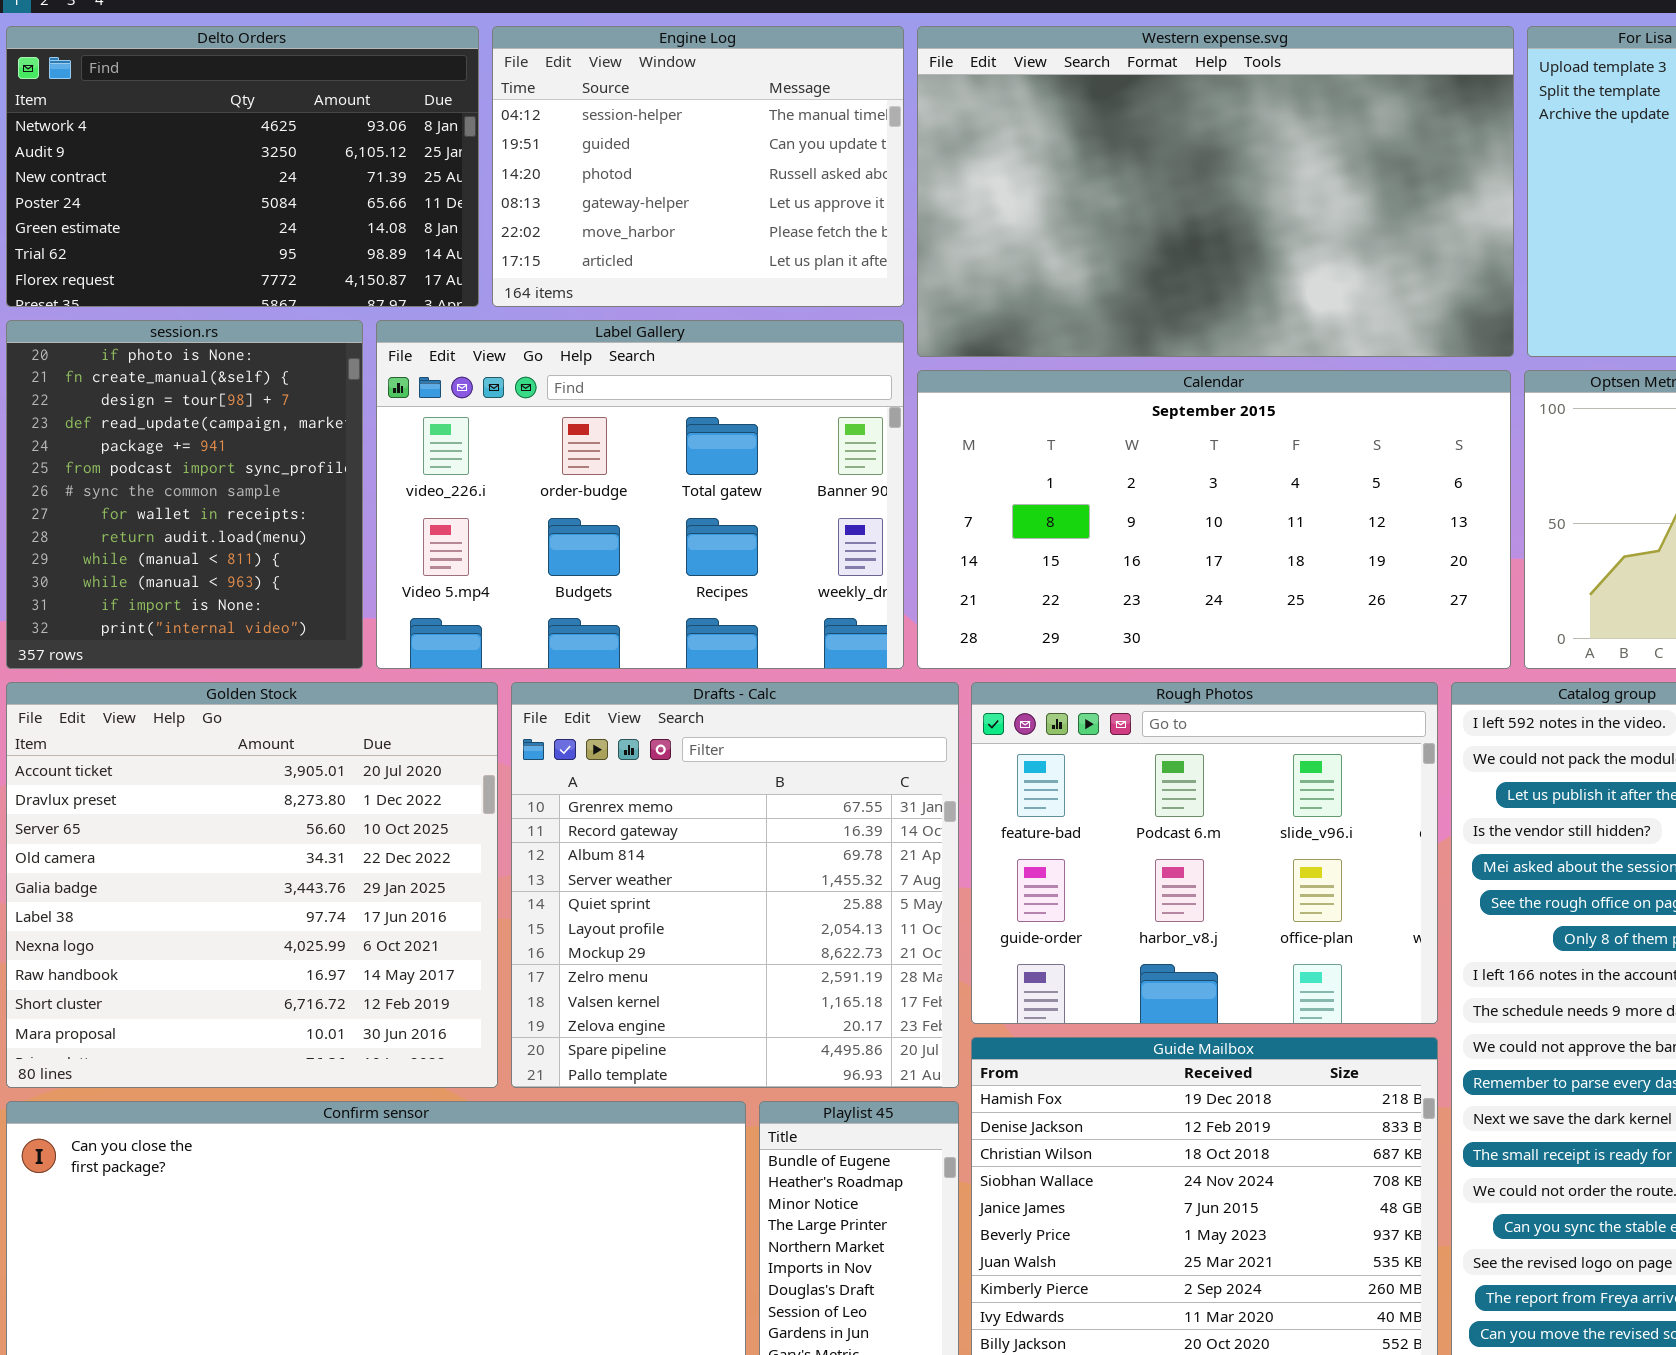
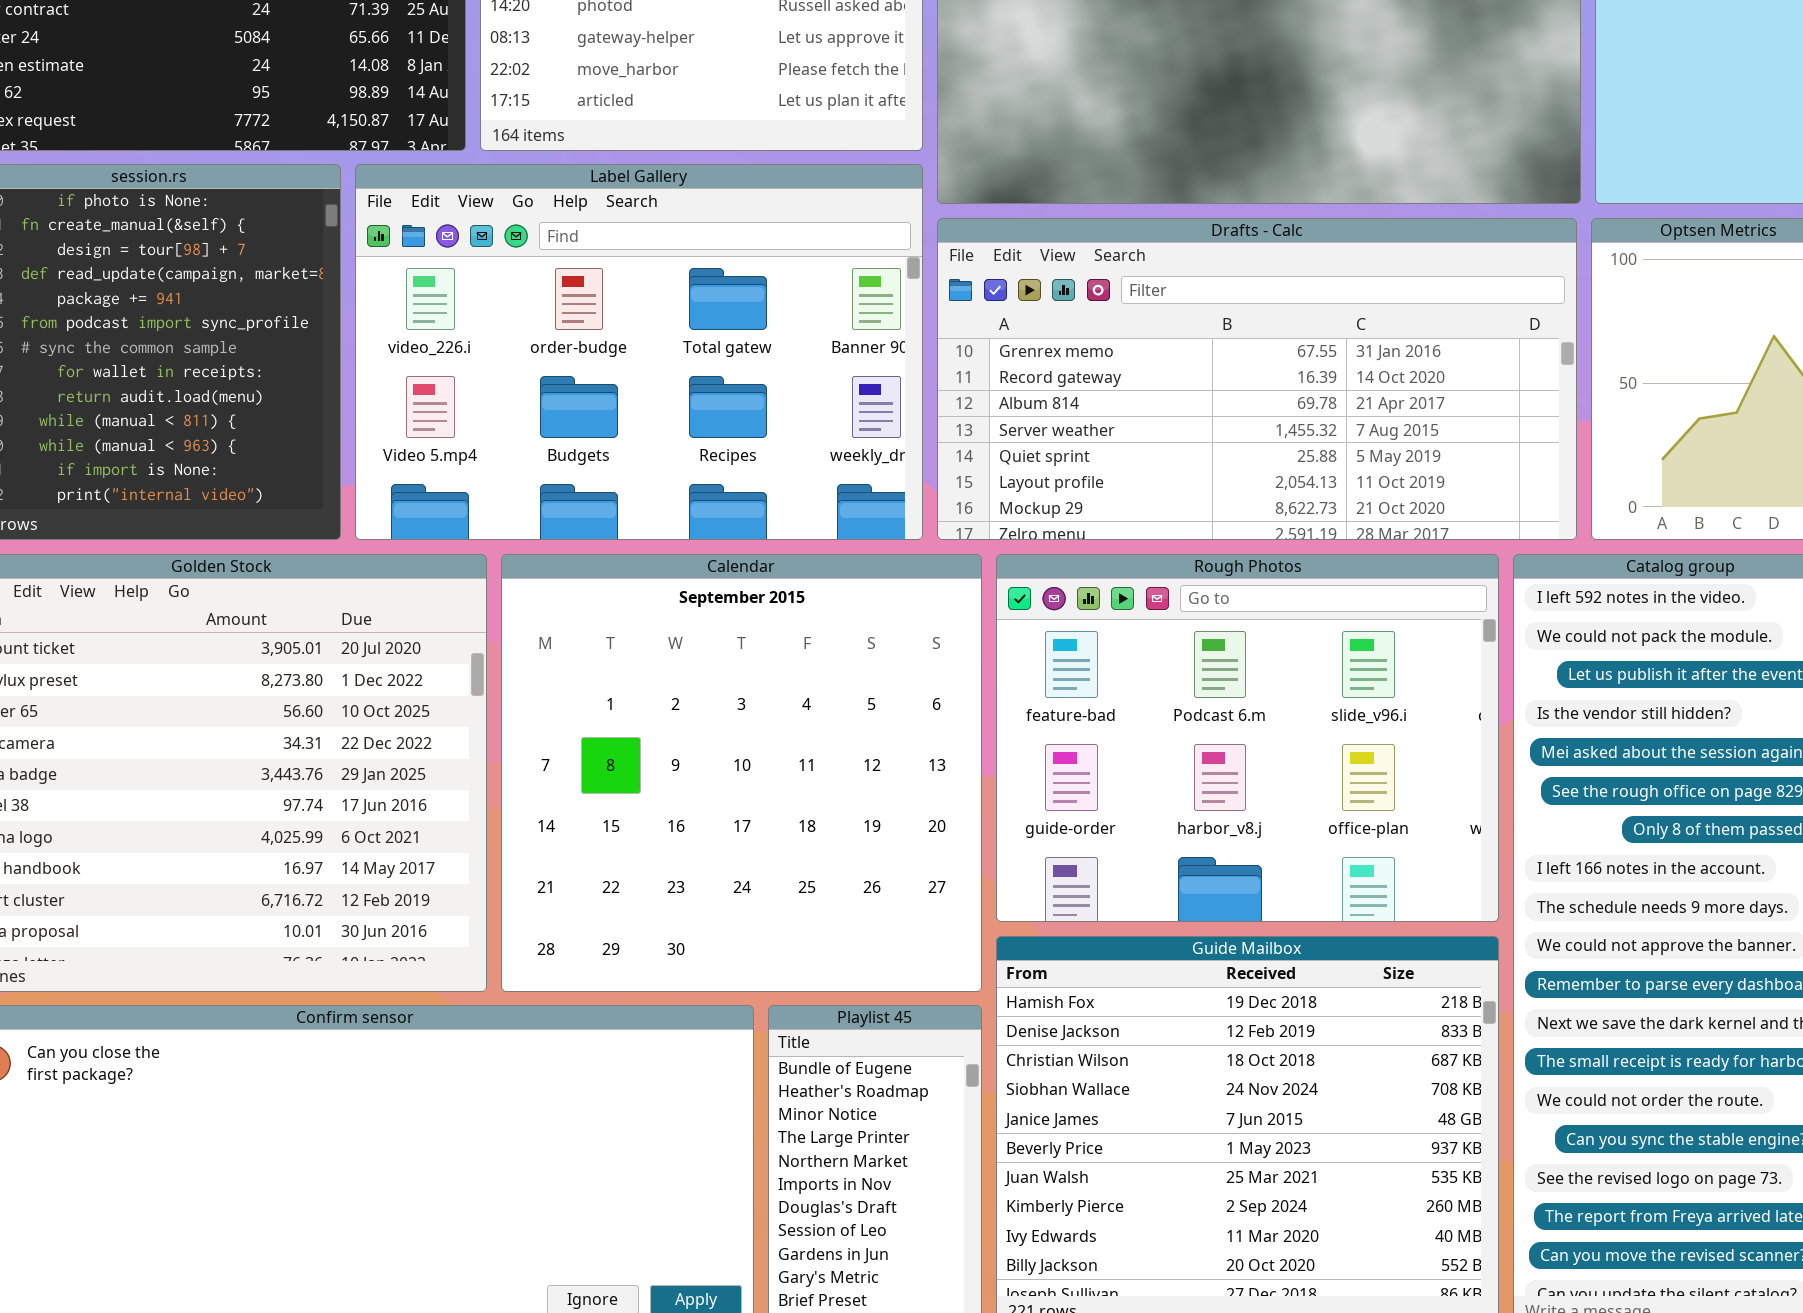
Calendar: [917,370,1511,669] -> [501,554,982,992], moved, resized
Drafts - Calc: [511,682,959,1088] -> [937,218,1577,540], moved, resized

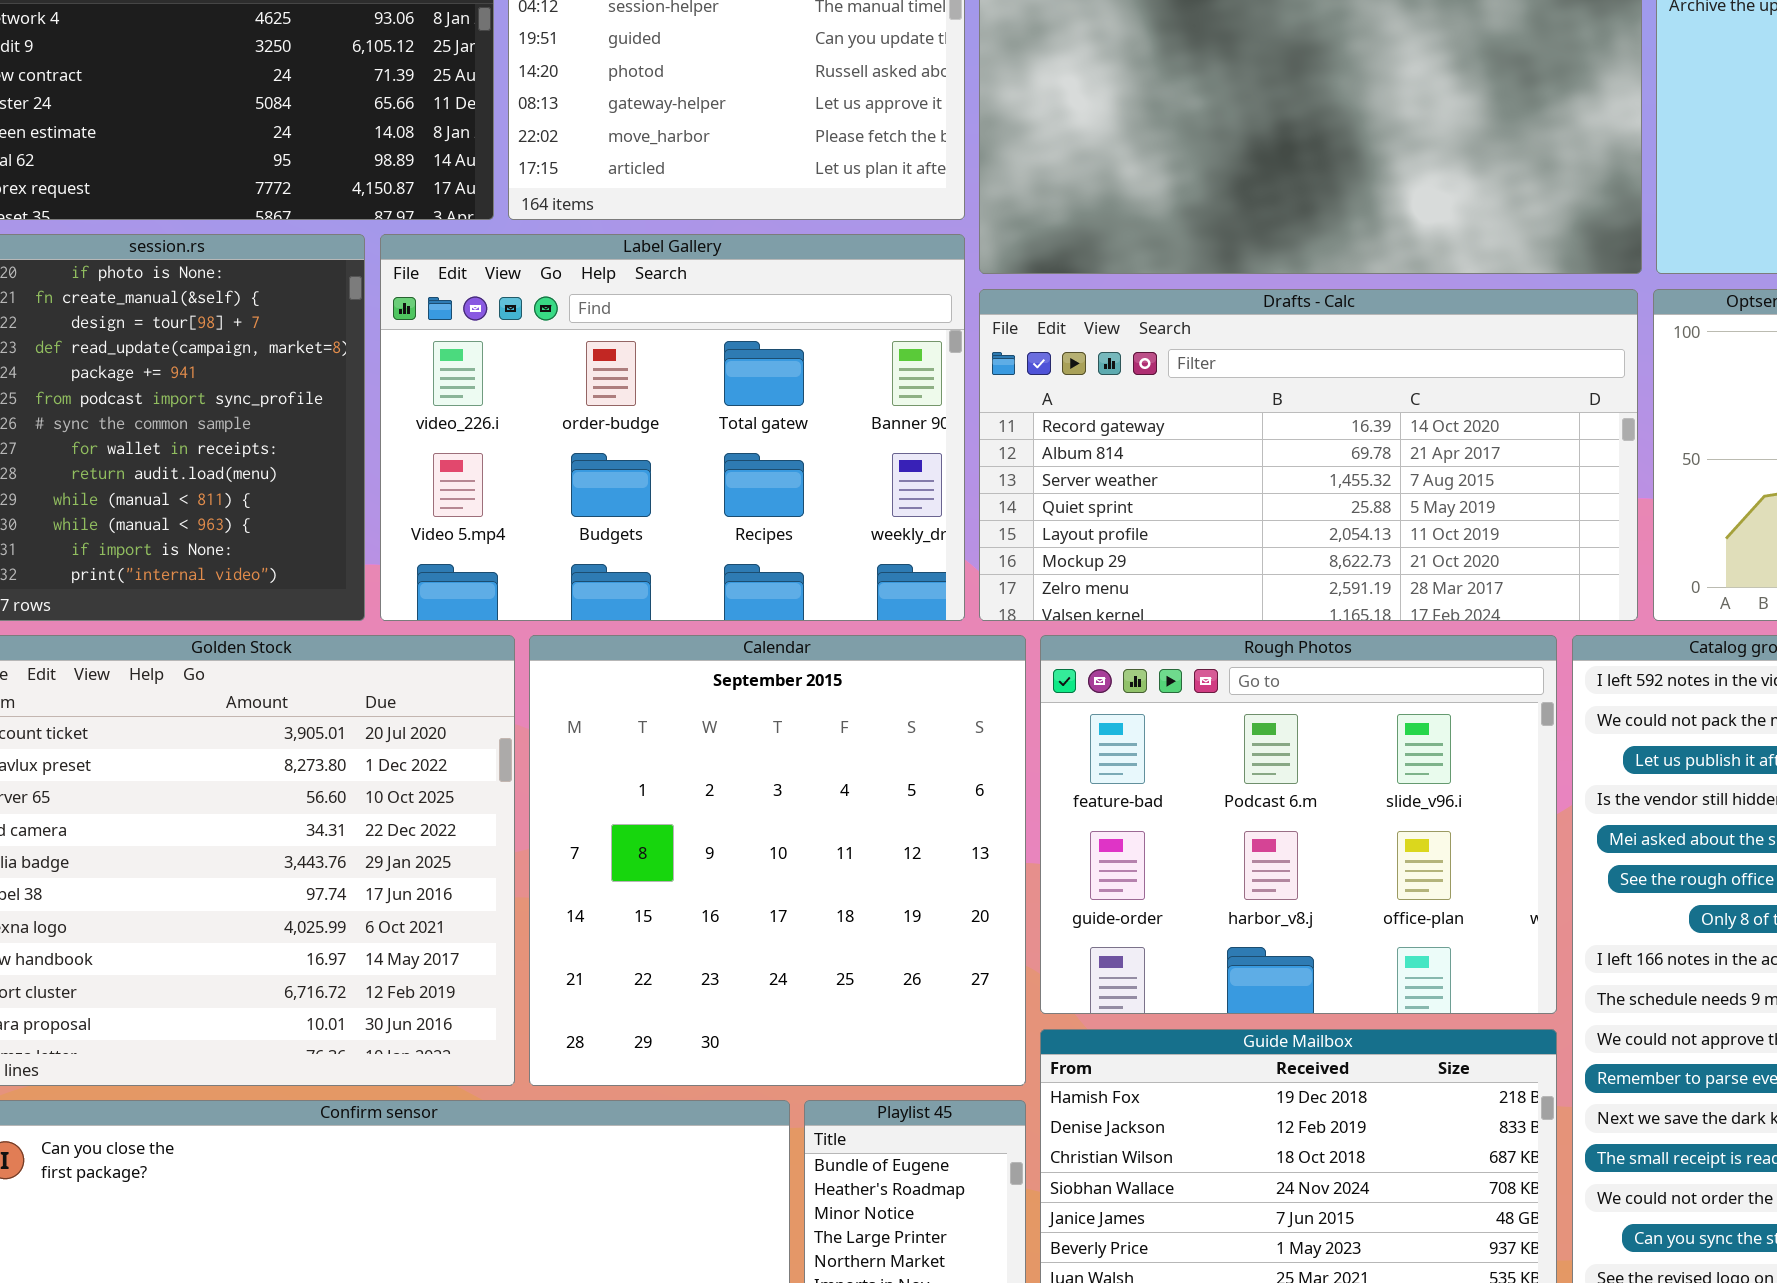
Drafts - Calc: [937,218,1577,540] -> [979,289,1638,621], scrolled down 1 row

